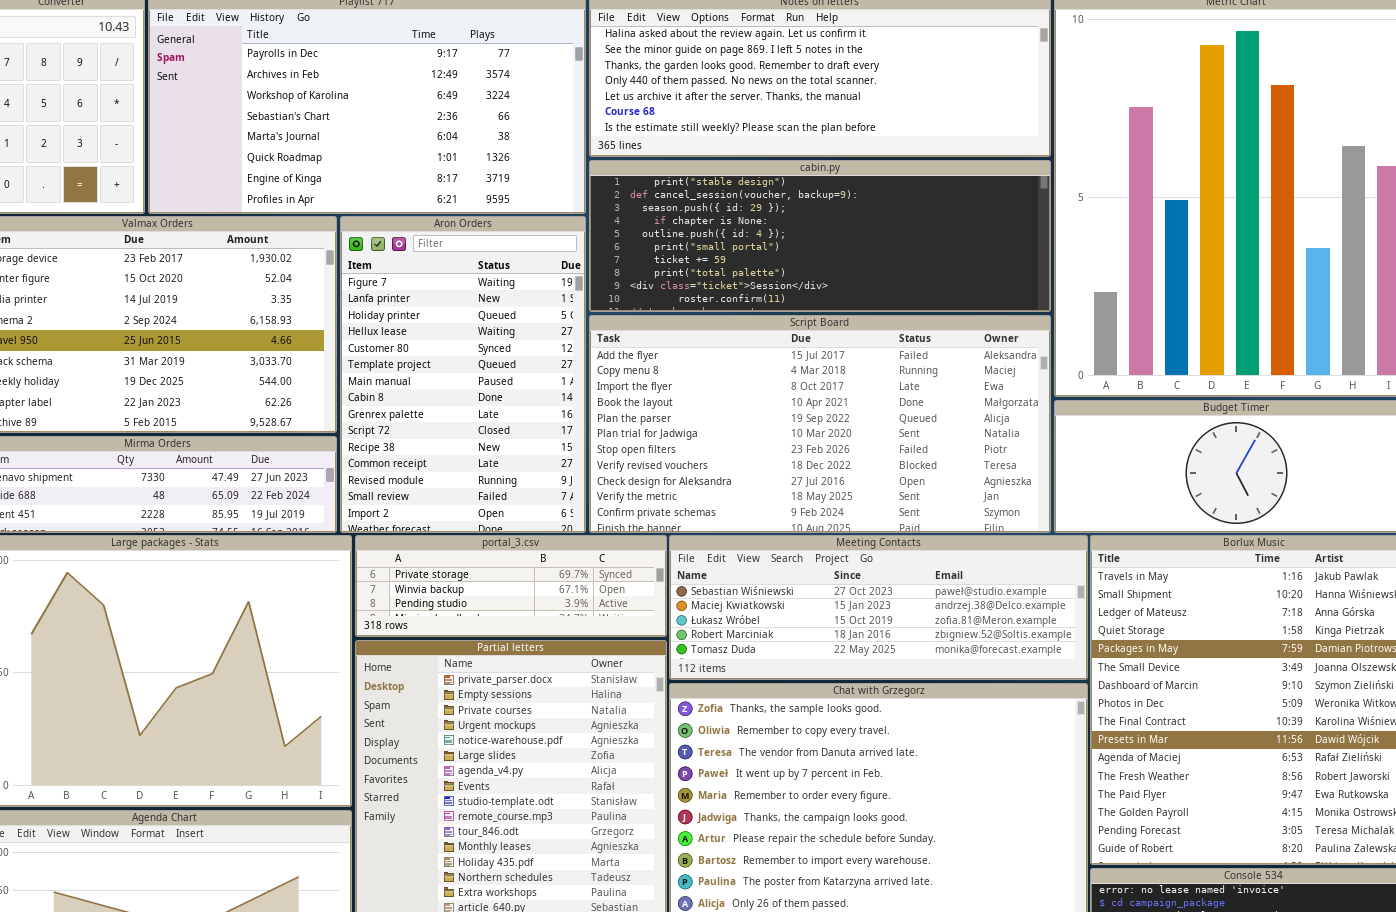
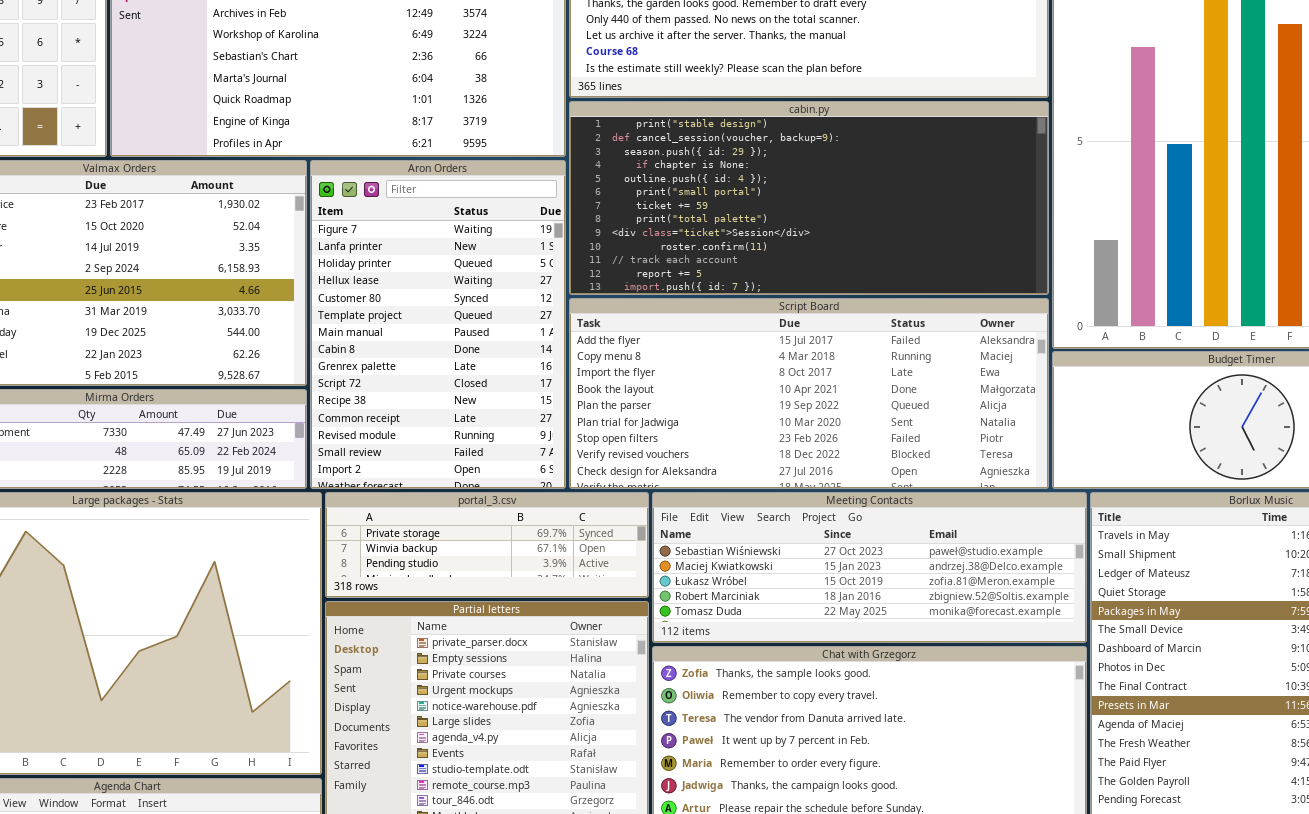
cabin.py: [589,160,1051,312] -> [569,101,1049,295], resized
Script Board: [589,315,1051,533] -> [569,298,1049,489], resized

